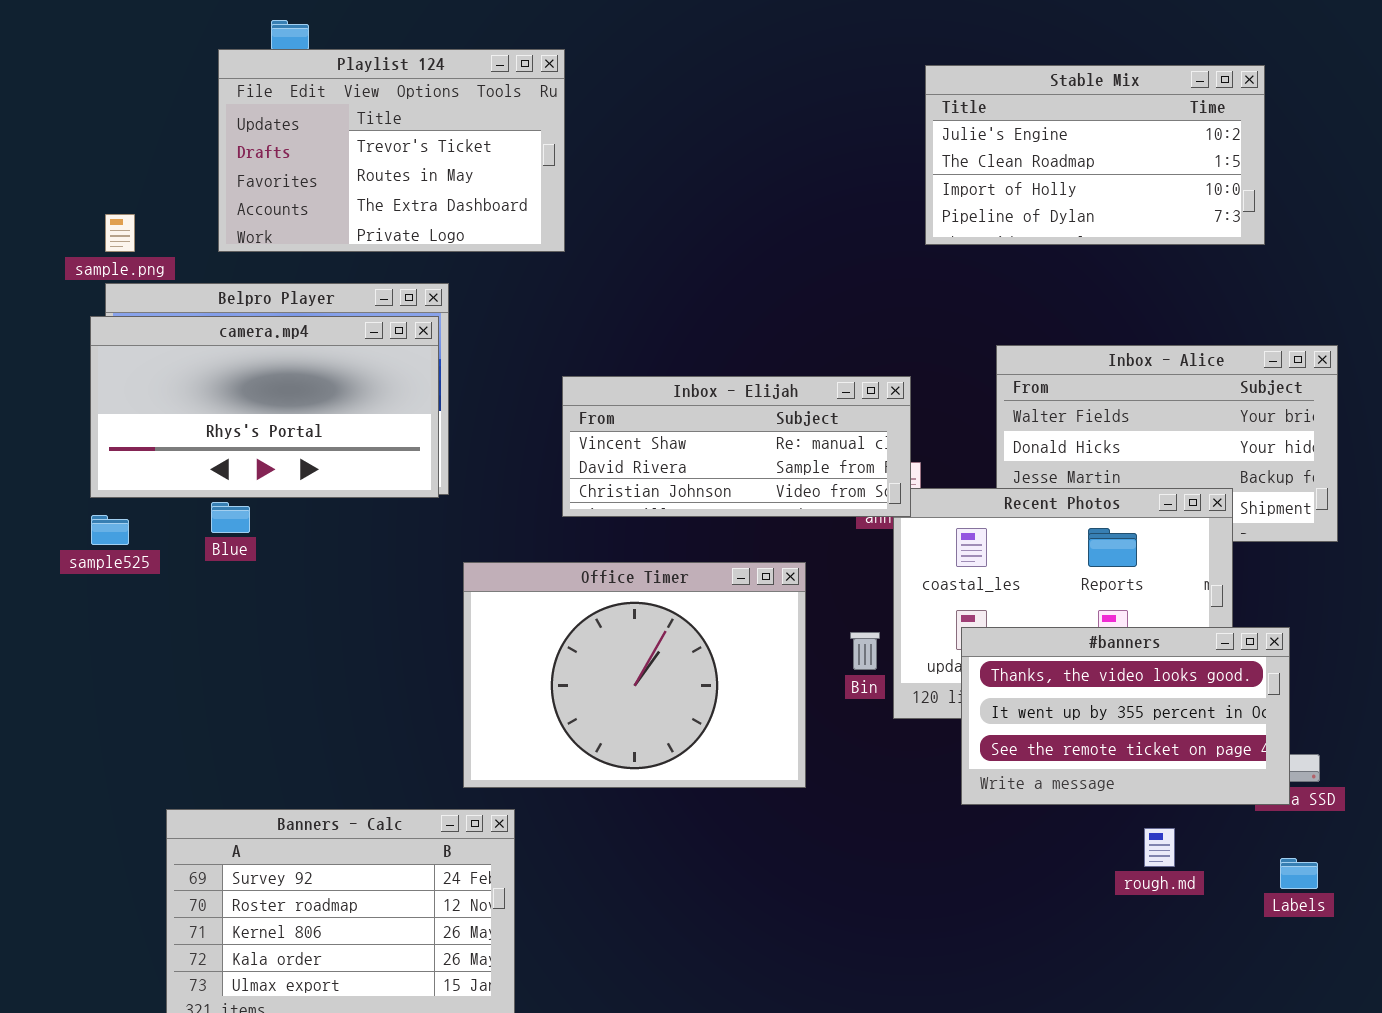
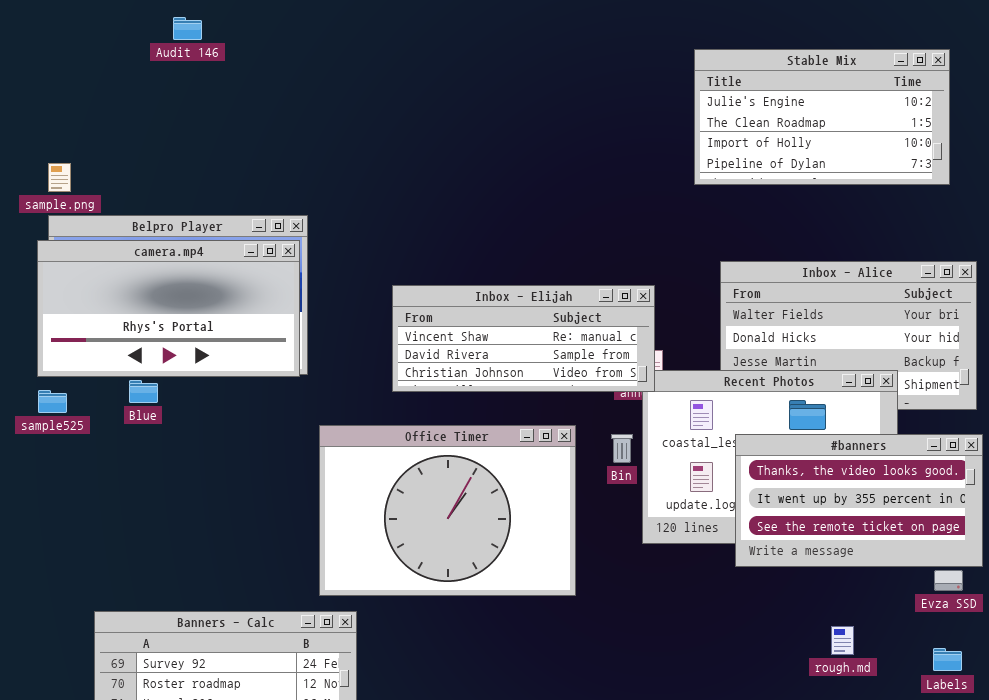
Playlist 124: [218,49,565,252] -> none, closed
Stable Mix: [925,65,1265,245] -> [694,49,950,185], moved
#banners: [961,627,1290,805] -> [735,434,983,567], moved
Bin: [850,632,880,670] -> [611,434,633,463], moved

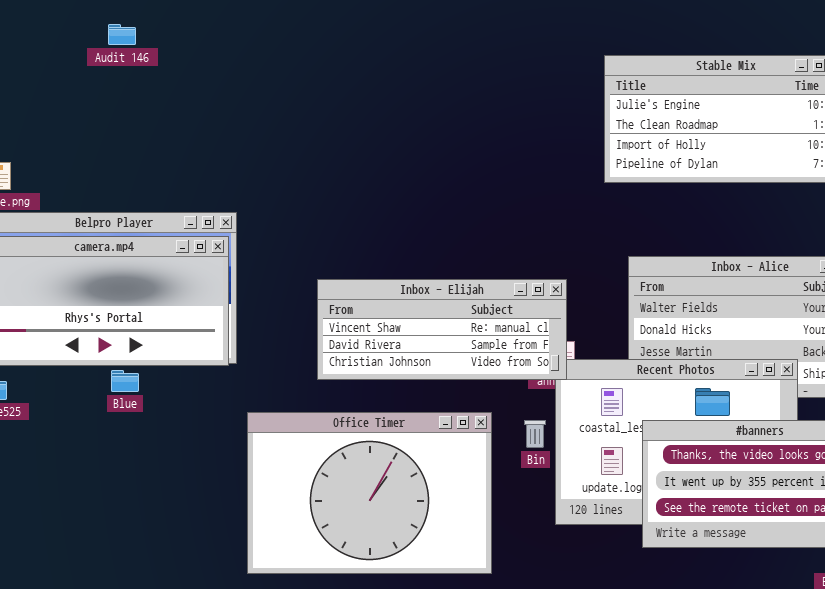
Blue: [129,380,158,403] -> [111,370,139,392], moved

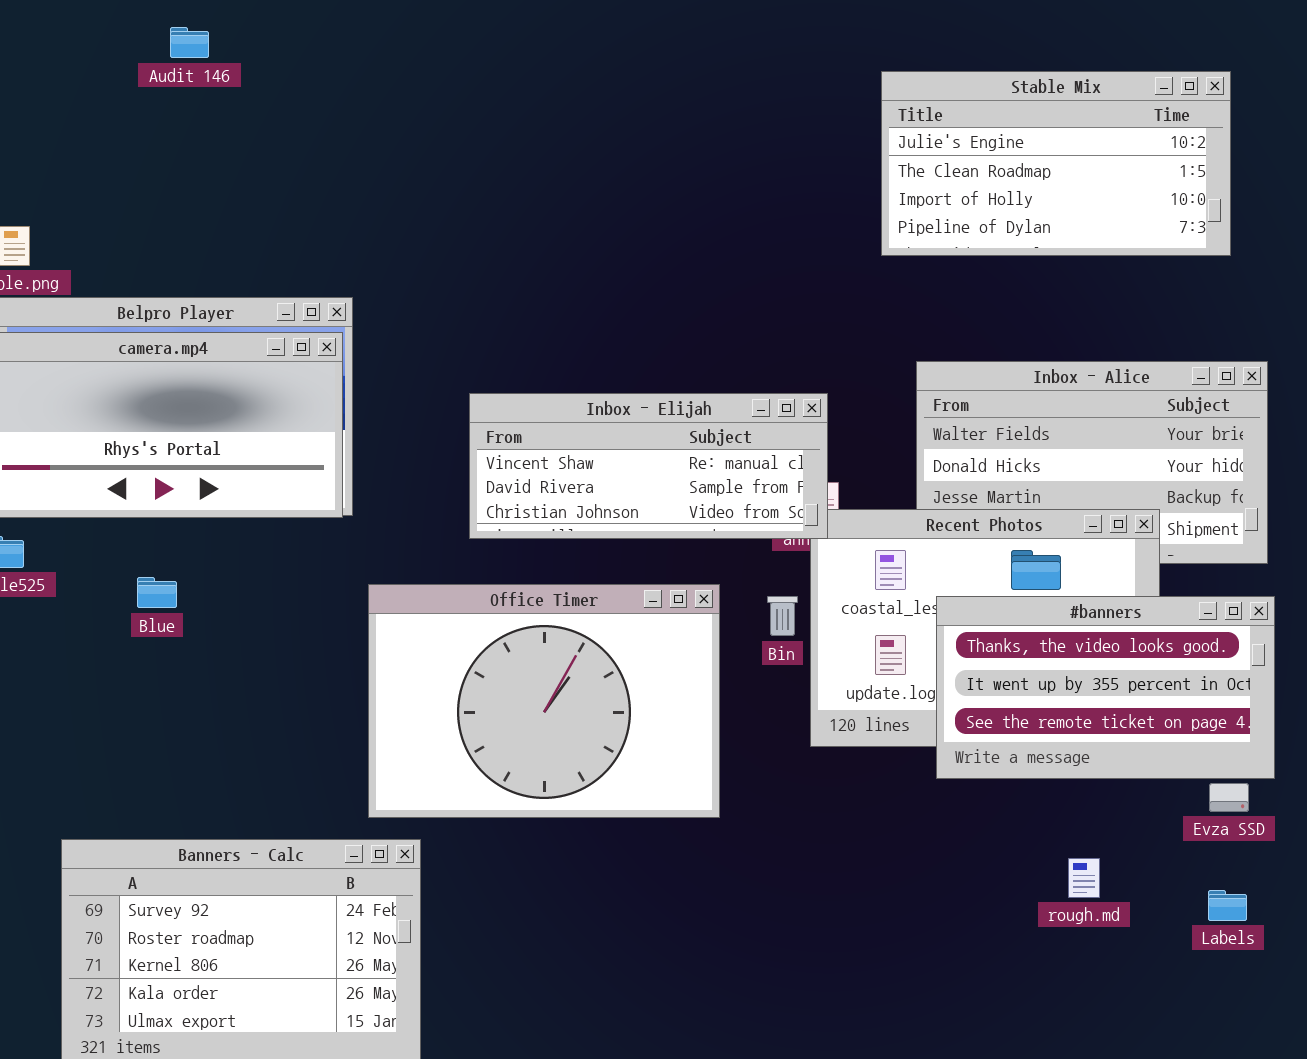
Blue: [111,370,139,392] -> [137,577,177,608], moved

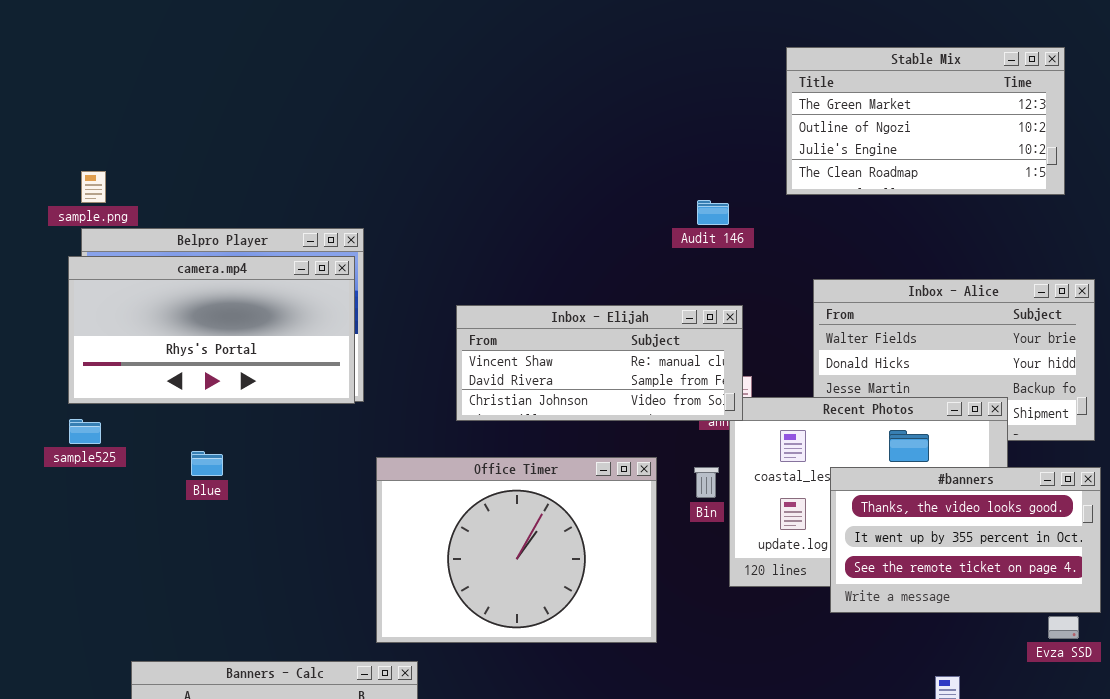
Audit 146: [170,27,209,58] -> [697,200,729,225], moved
Stable Mix: [881,71,1231,256] -> [786,47,1065,195], scrolled up 2 rows

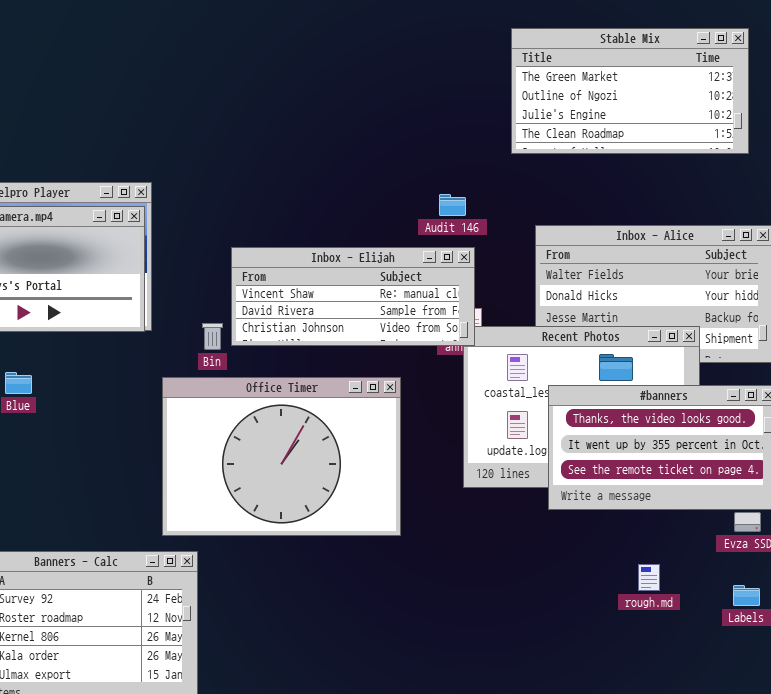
Audit 146: [697,200,729,225] -> [439,194,466,216], moved
Bin: [694,467,719,498] -> [202,323,223,350], moved

